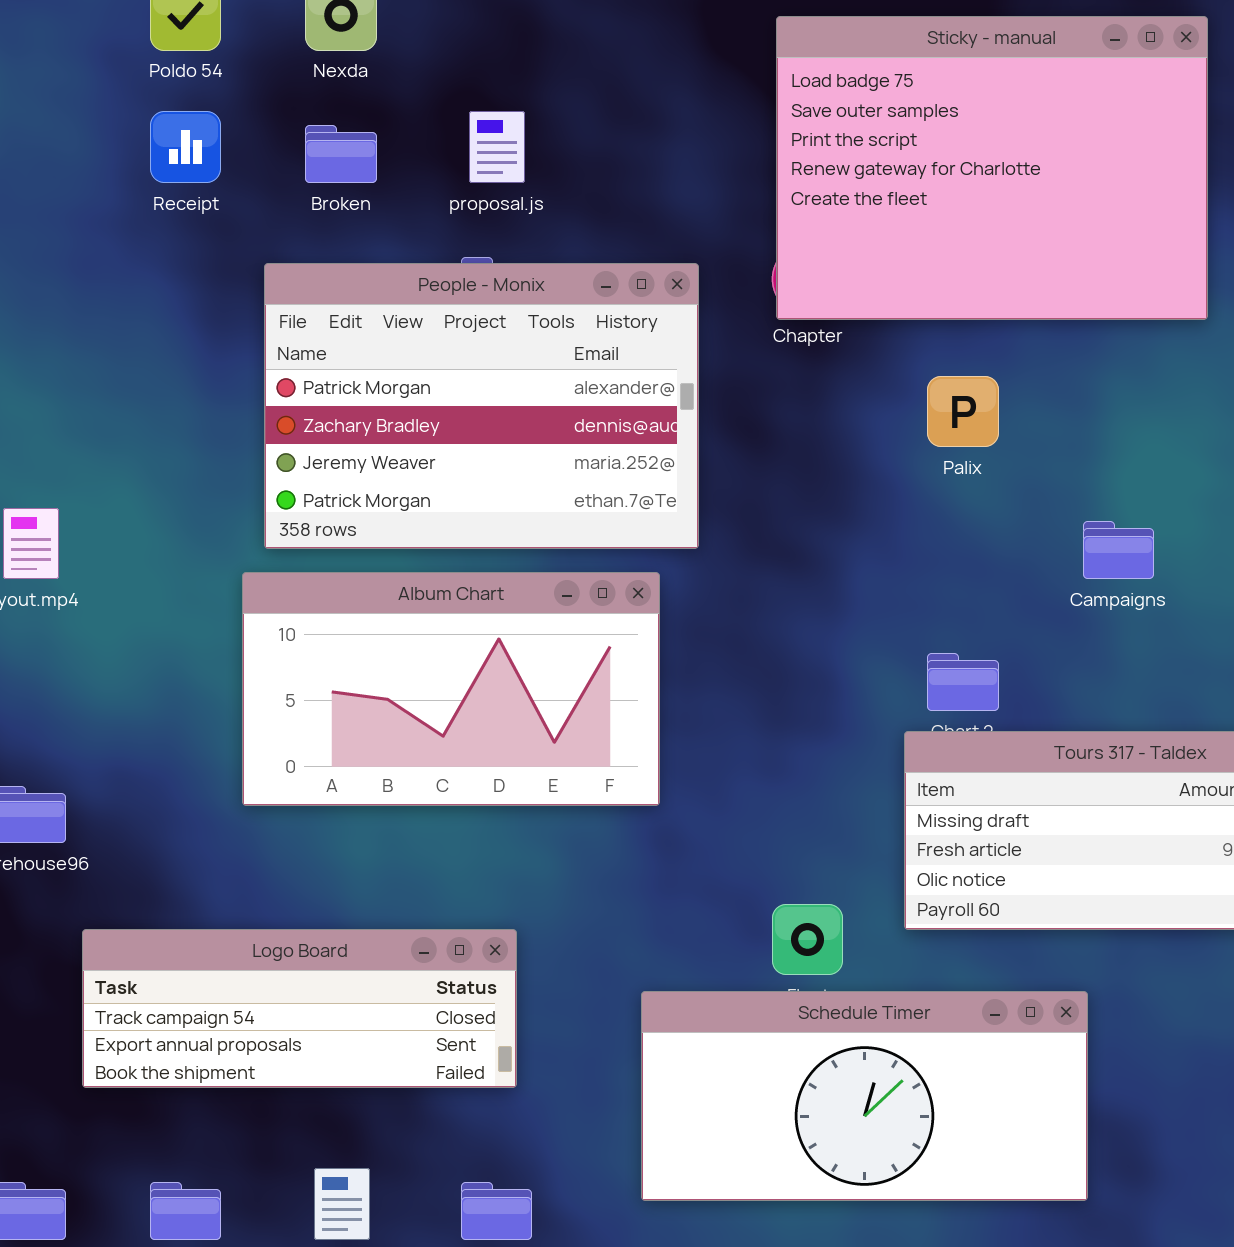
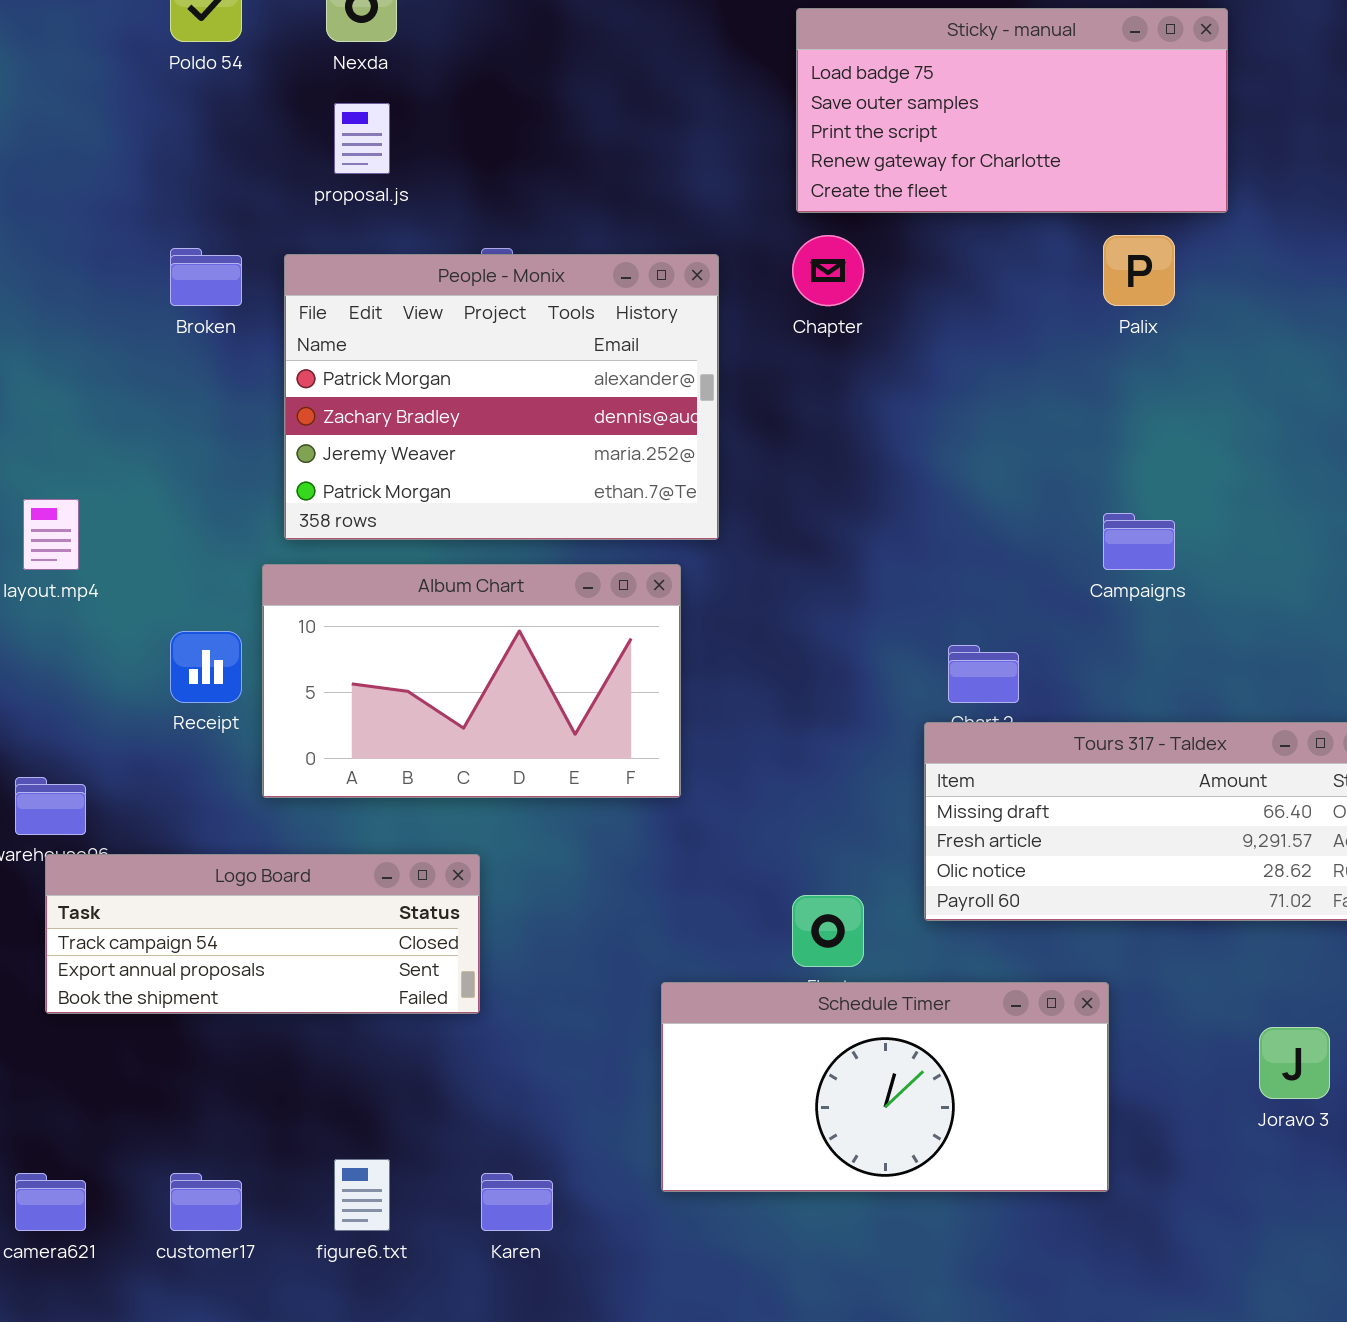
Sticky - manual: [776,16,1208,320] -> [796,8,1228,213], resized
Receipt: [150,111,221,183] -> [170,631,242,703], moved
proposal.js: [469,111,525,183] -> [334,103,390,174], moved
Broken: [305,125,377,183] -> [170,248,242,306], moved
Palix: [927,376,999,447] -> [1103,235,1175,306], moved
Logo Board: [82,929,517,1088] -> [45,854,480,1014], moved

